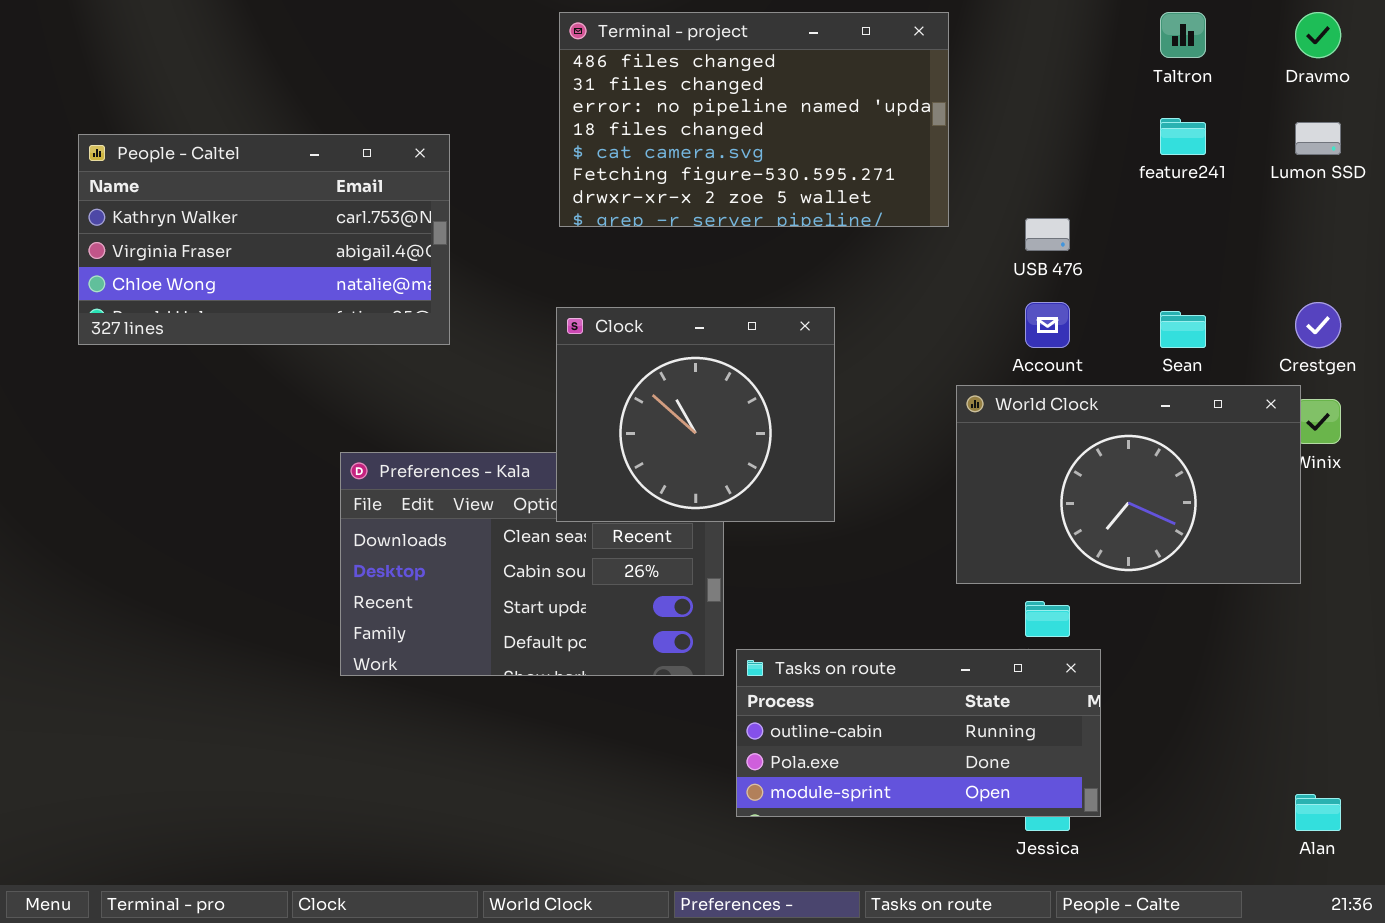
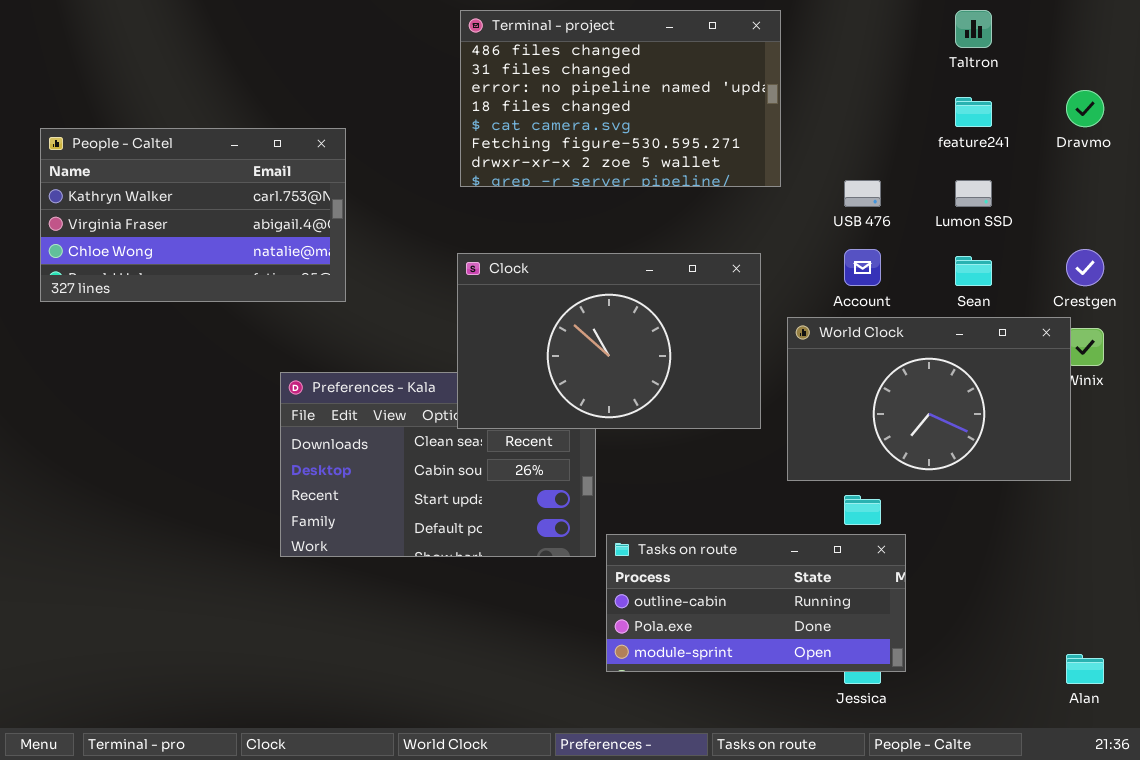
Dravmo: [1295,12,1341,58] -> [1066,90,1104,127], moved
Lumon SSD: [1295,122,1341,155] -> [955,180,992,207], moved
People - Caltel: [78,134,450,345] -> [40,128,346,302], moved
Clock: [556,307,835,522] -> [457,253,761,429], resized

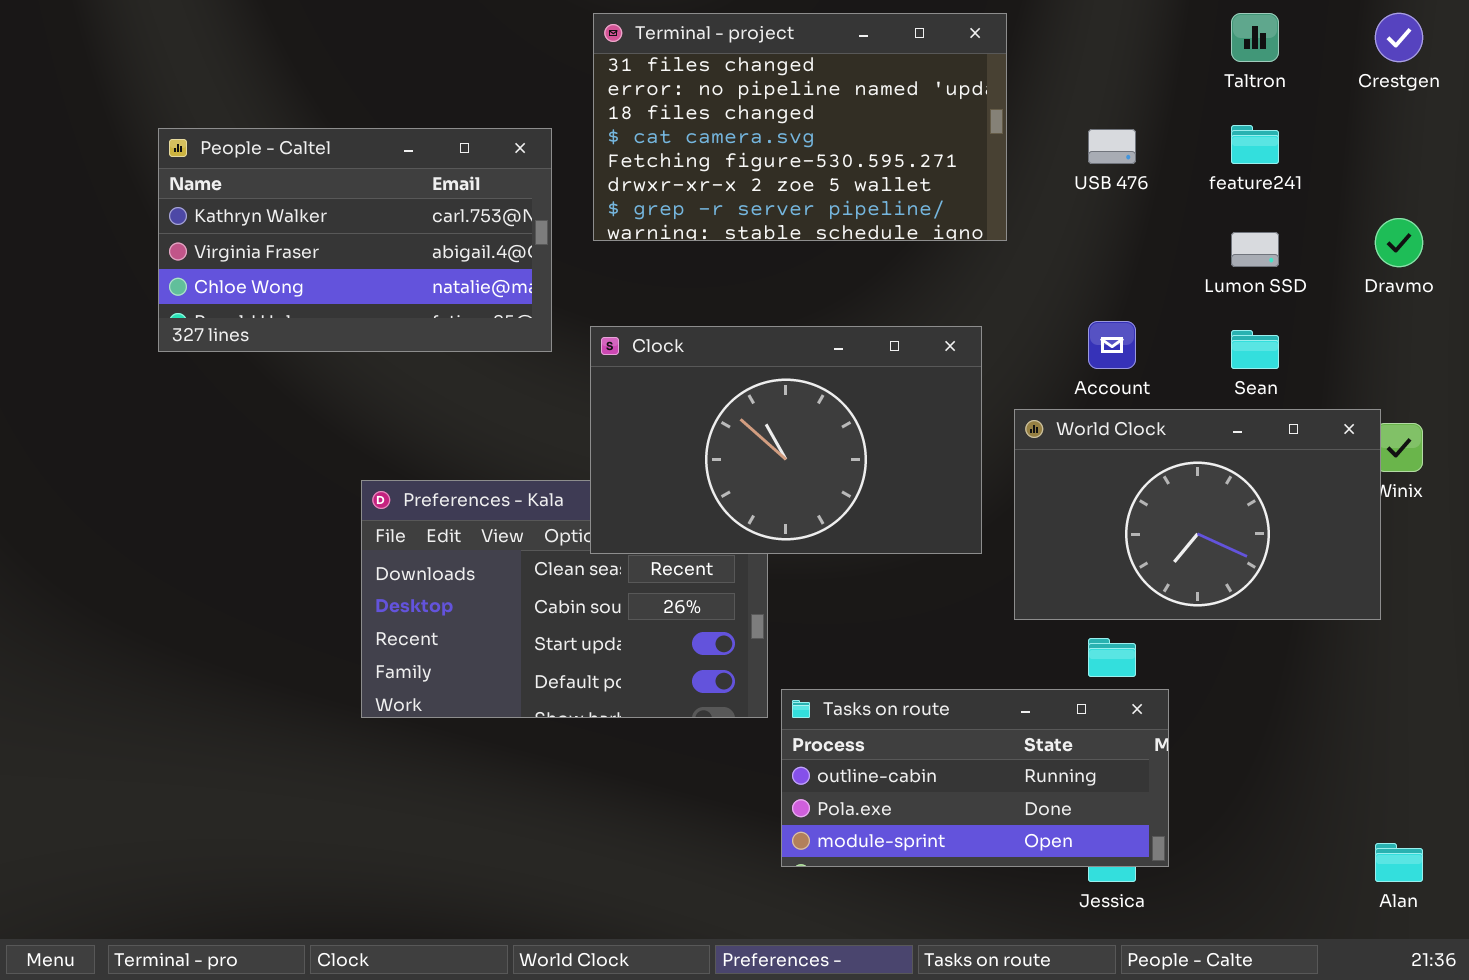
Terminal - project: [460,10,781,187] -> [593,13,1007,241], scrolled down 1 row
Dravmo: [1066,90,1104,127] -> [1375,218,1423,267], moved
People - Caltel: [40,128,346,302] -> [158,128,552,352], moved
USB 476: [844,180,881,207] -> [1088,129,1136,164], moved
Crestgen: [1066,249,1104,286] -> [1375,13,1423,62], moved

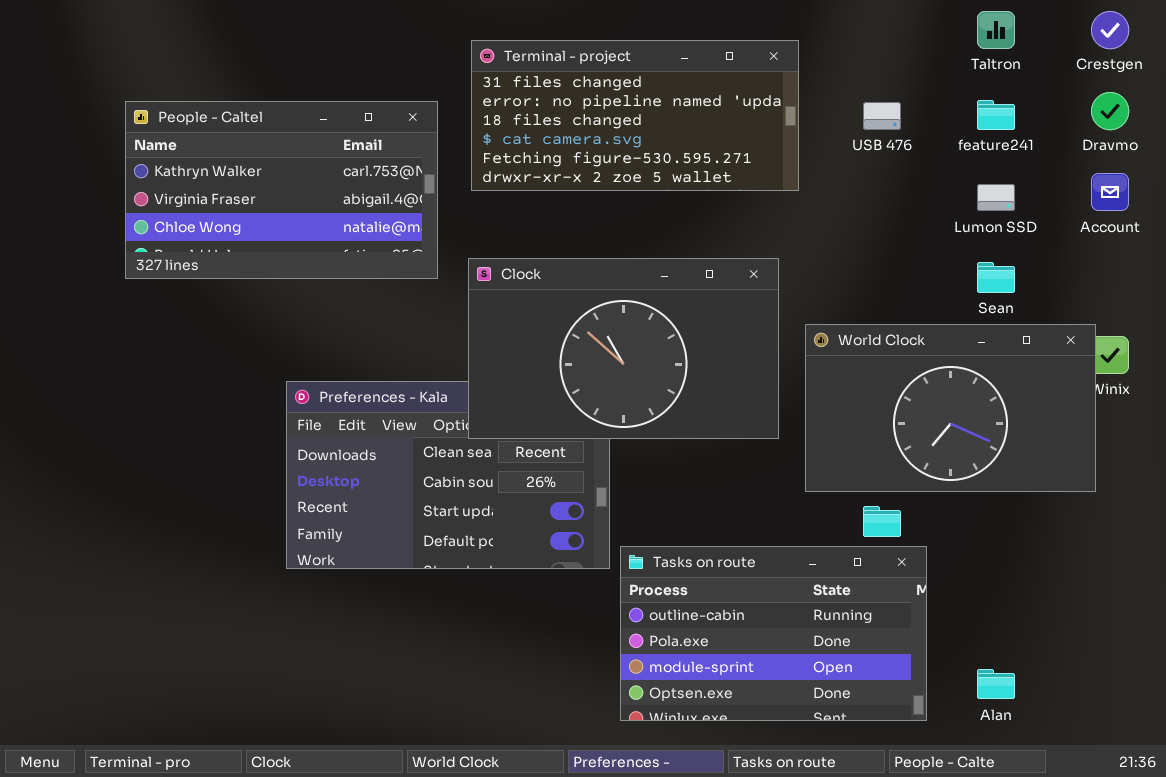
Terminal - project: [593,13,1007,241] -> [471,40,799,191], resized
Dravmo: [1375,218,1423,267] -> [1091,92,1129,130], moved
Account: [1088,321,1136,369] -> [1091,173,1129,211], moved
Tasks on route: [781,689,1169,867] -> [620,546,927,721], resized
Alan: [1375,843,1423,882] -> [977,669,1015,699], moved

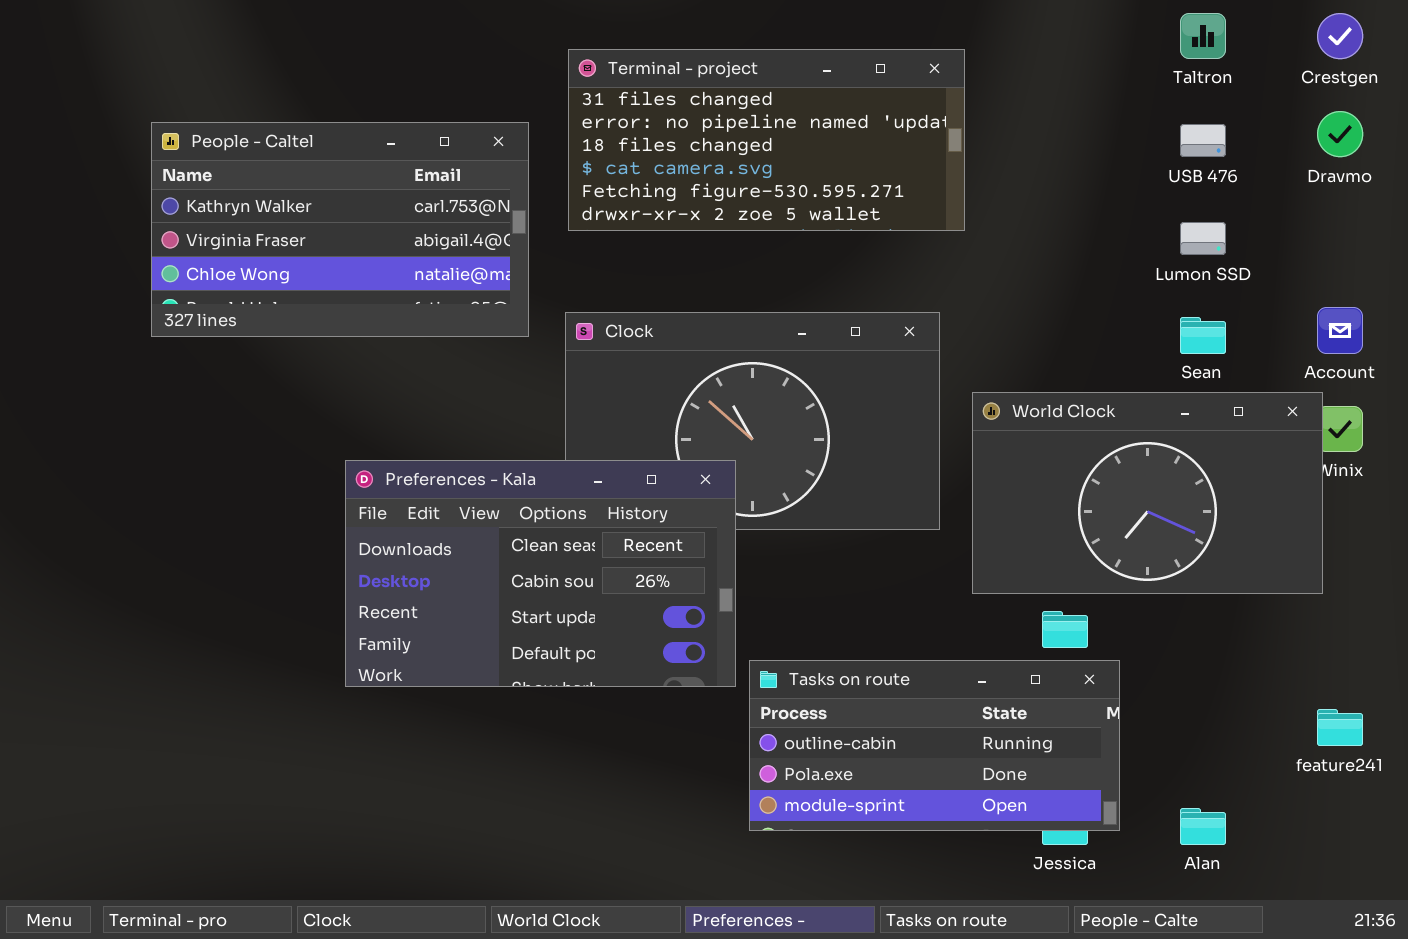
feature241: [977,100,1015,130] -> [1317,709,1363,746], moved
USB 476: [863,102,901,130] -> [1180,124,1226,157], moved
Account: [1091,173,1129,211] -> [1317,307,1363,354], moved
Preferences - Kala: [286,381,610,569] -> [345,460,736,687], raised
Tasks on route: [620,546,927,721] -> [749,660,1120,831], resized

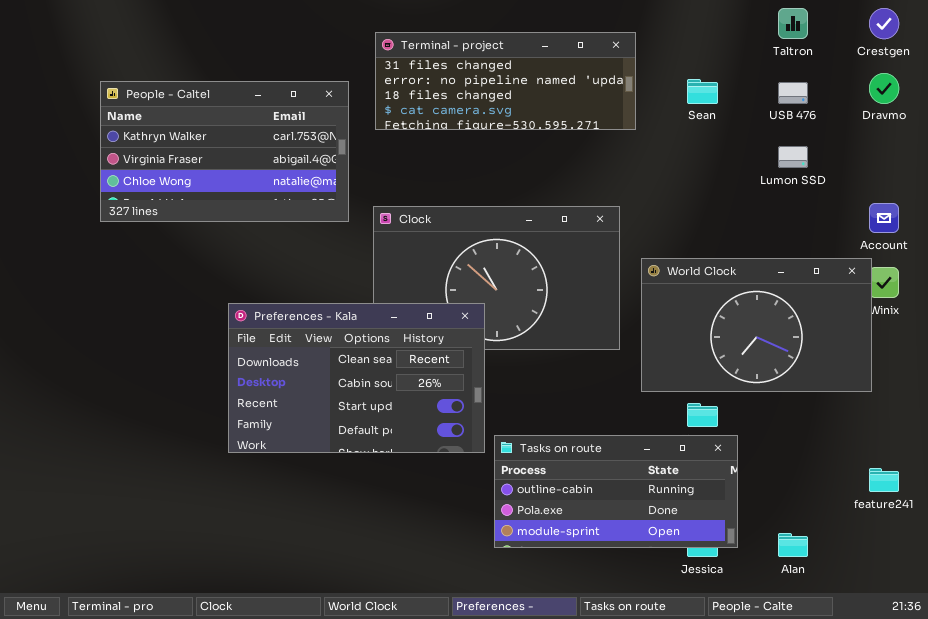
Terminal - project: [568,49,965,231] -> [375,32,636,130], resized
Sean: [1180,317,1226,354] -> [687,79,718,104], moved

